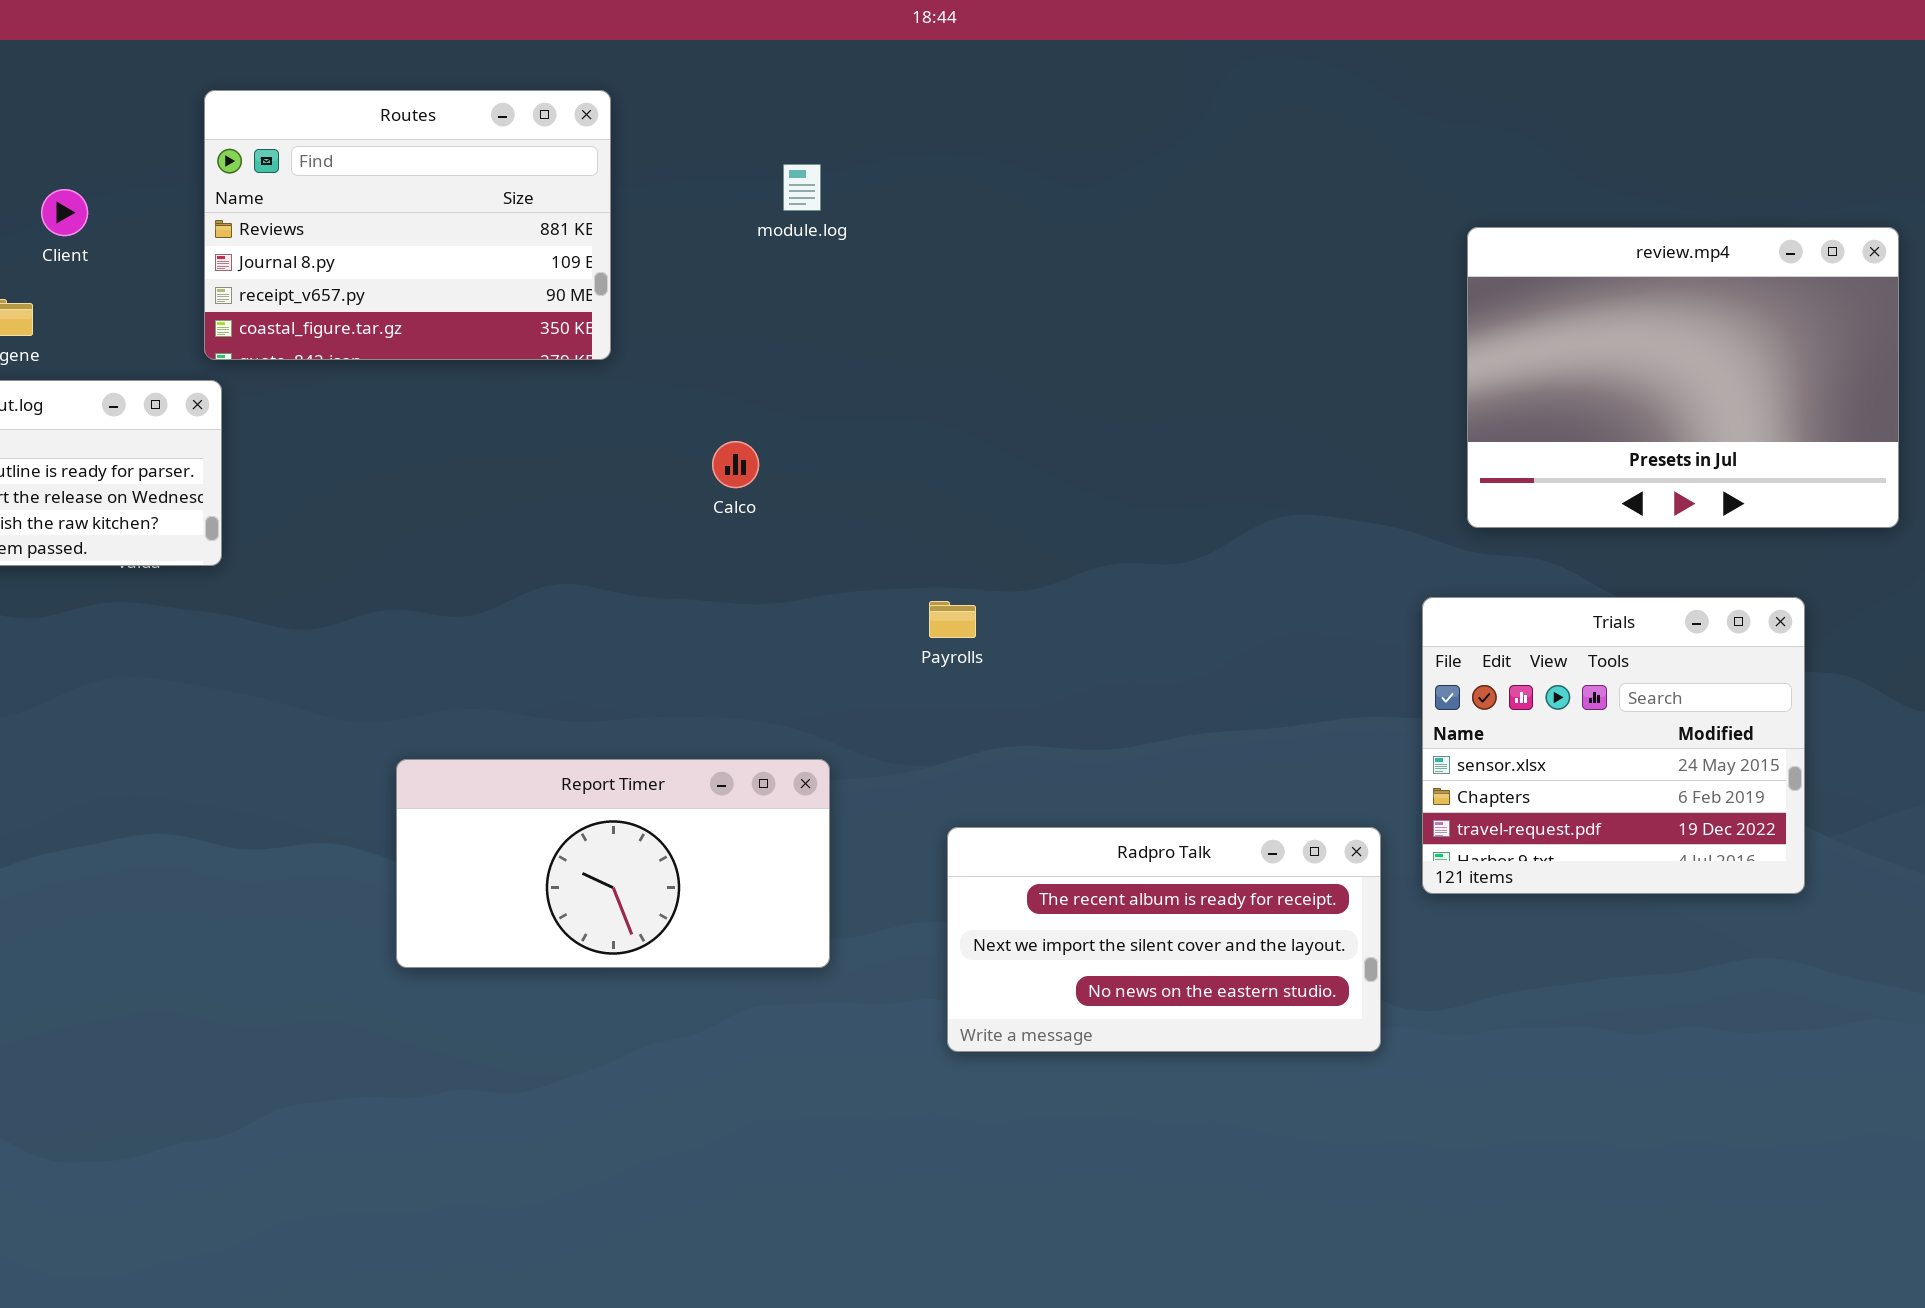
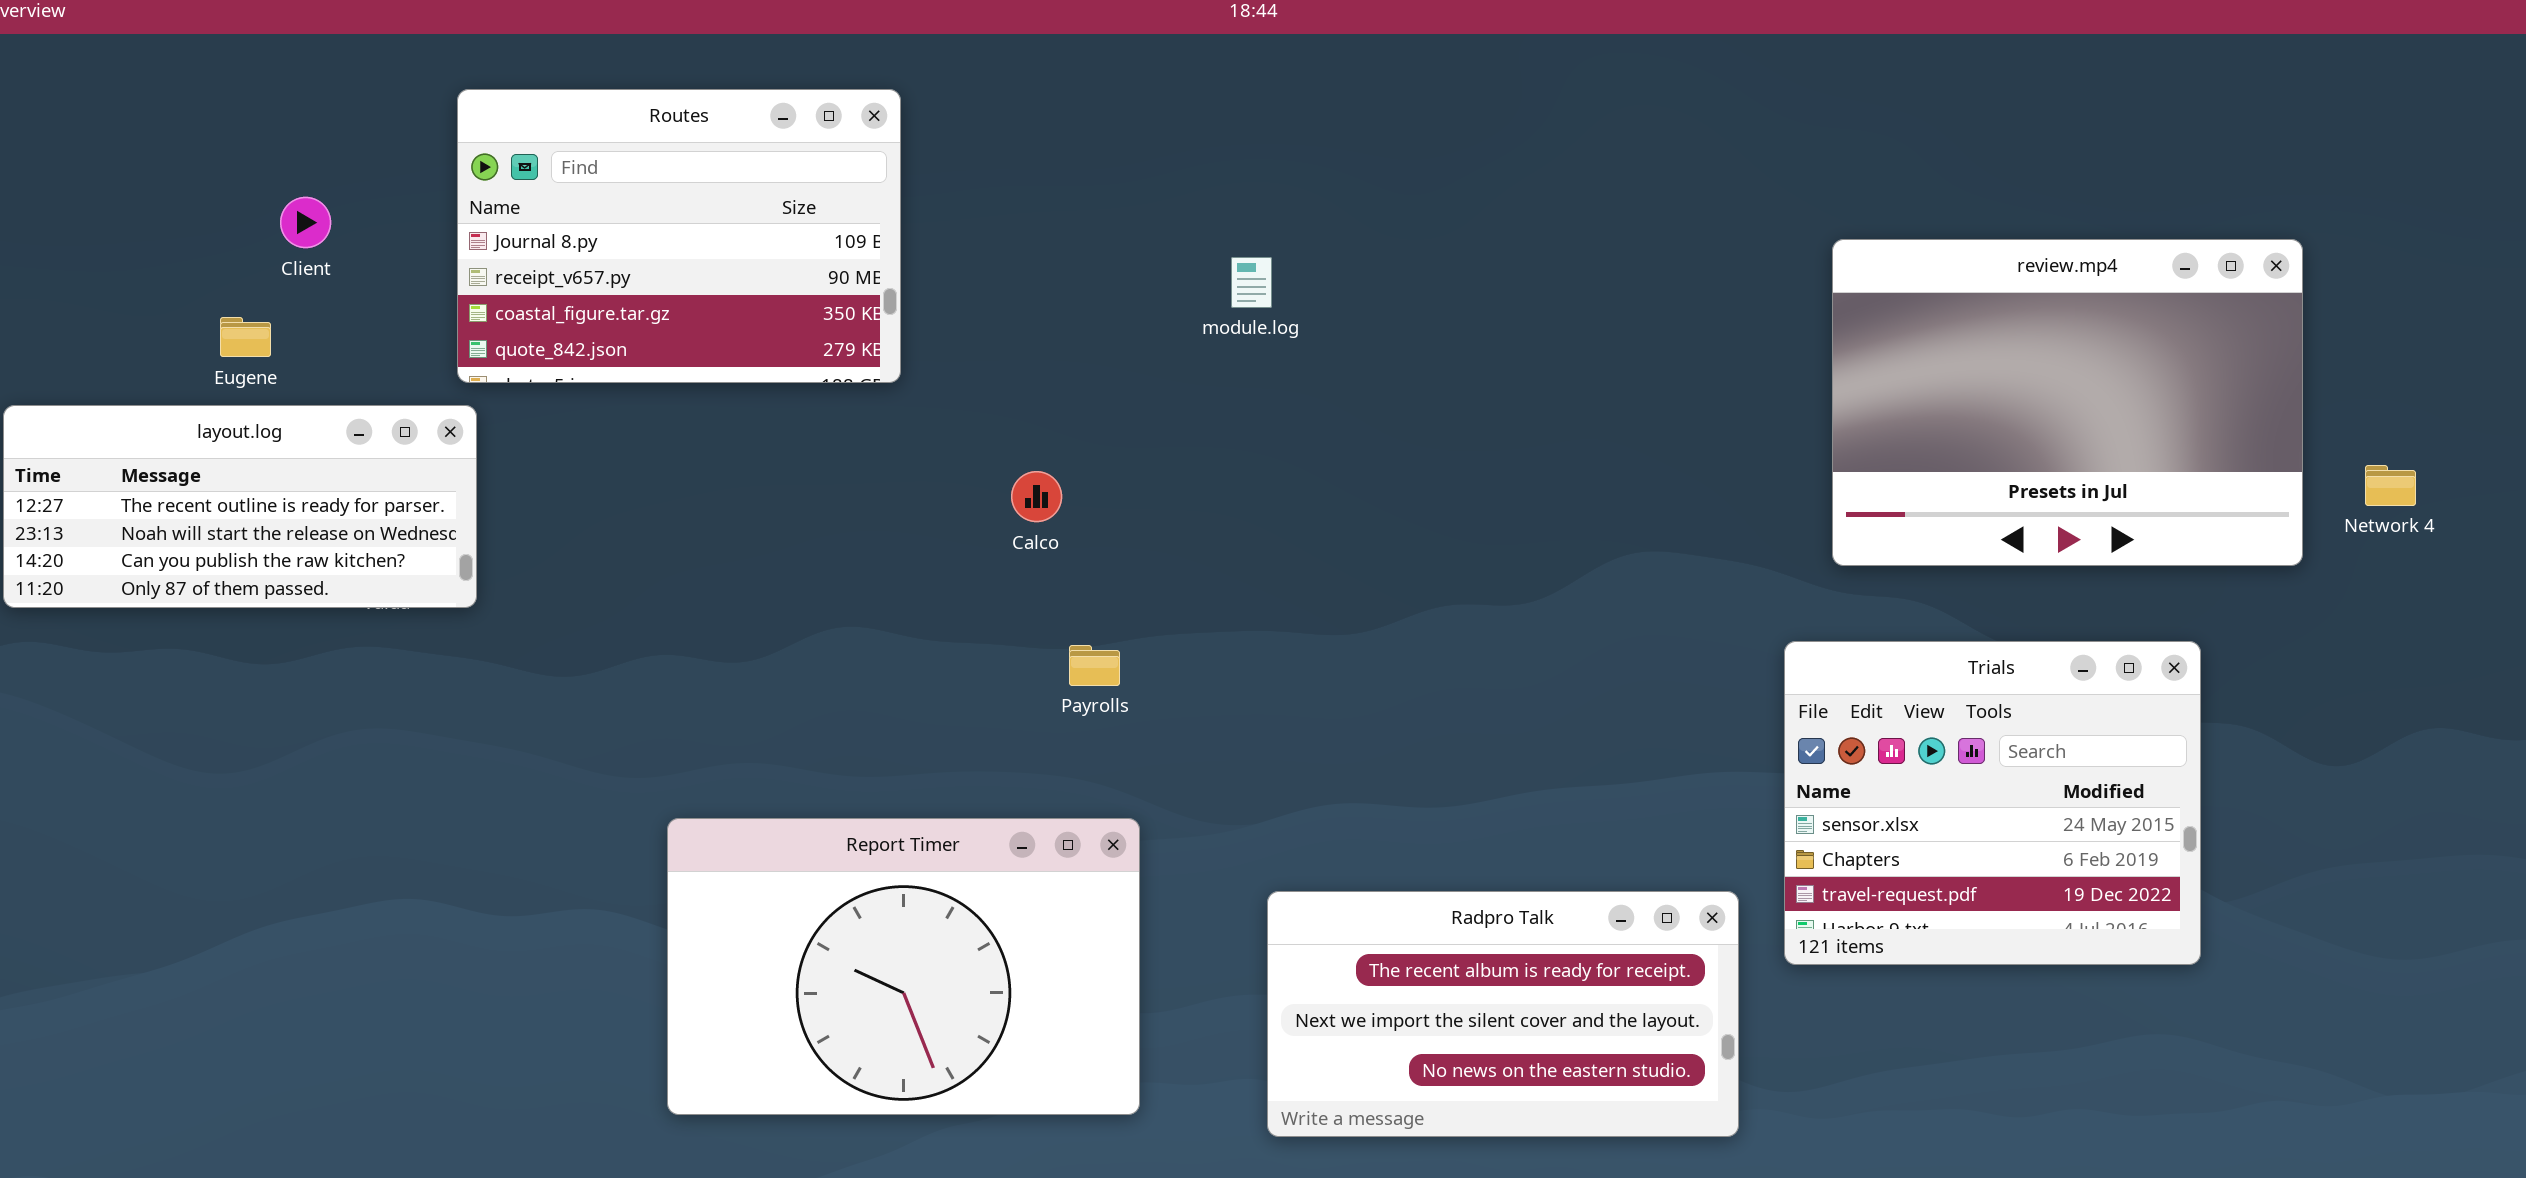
Routes: [204,90,611,360] -> [457,89,901,383], scrolled down 1 row
module.log: [783,164,821,211] -> [1231,257,1272,308], moved
Payrolls: [929,601,976,638] -> [1069,645,1120,686], moved
Report Timer: [396,759,830,968] -> [667,818,1140,1115], resized

